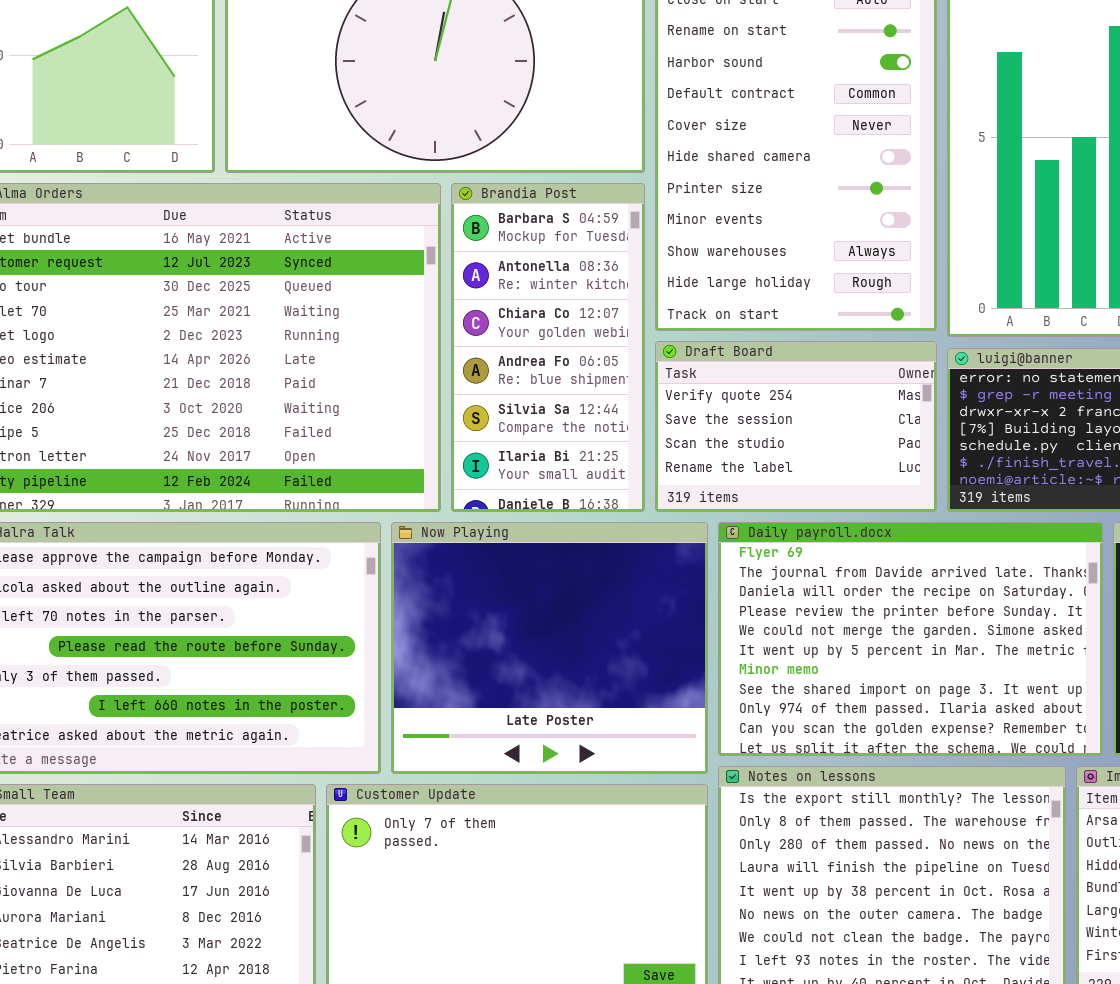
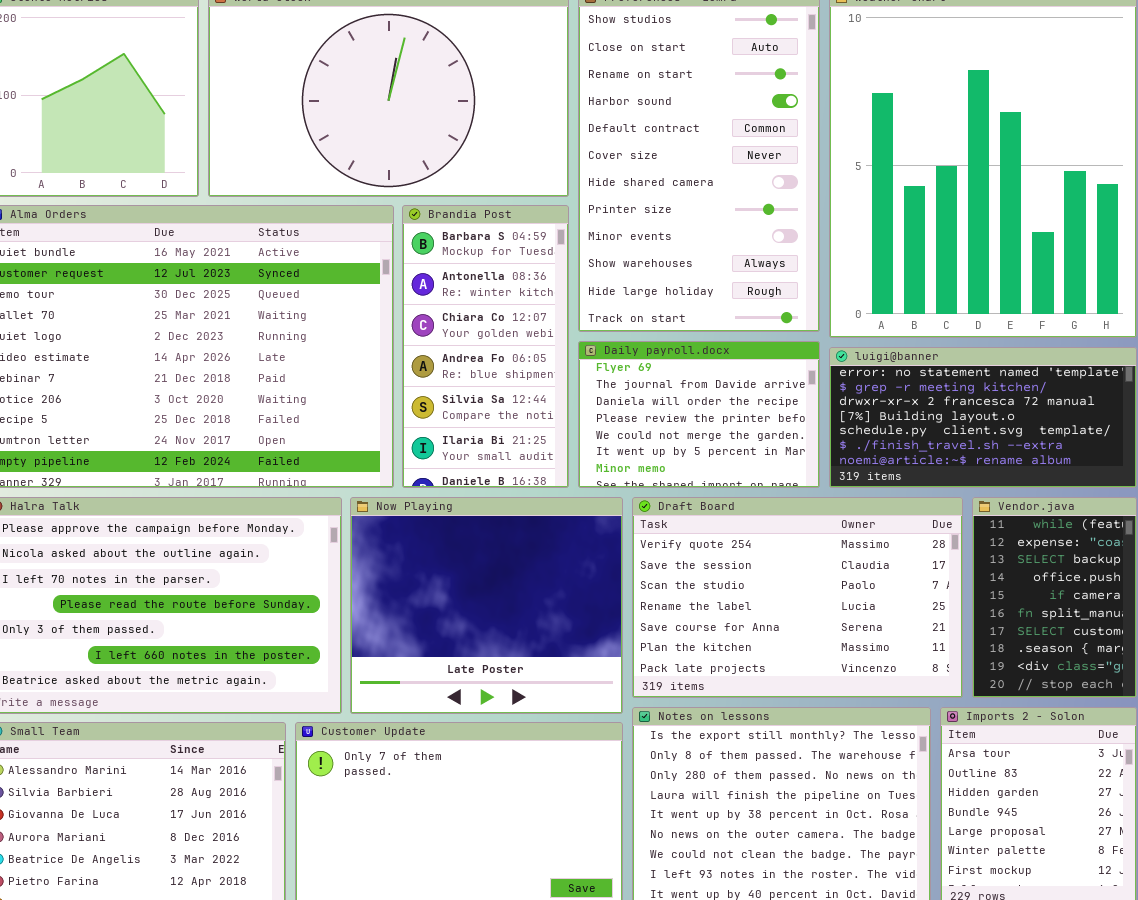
Draft Board: [655,341,937,512] -> [632,497,963,698], moved, resized
Daily payroll.docx: [718,522,1103,756] -> [578,341,820,488], moved, resized

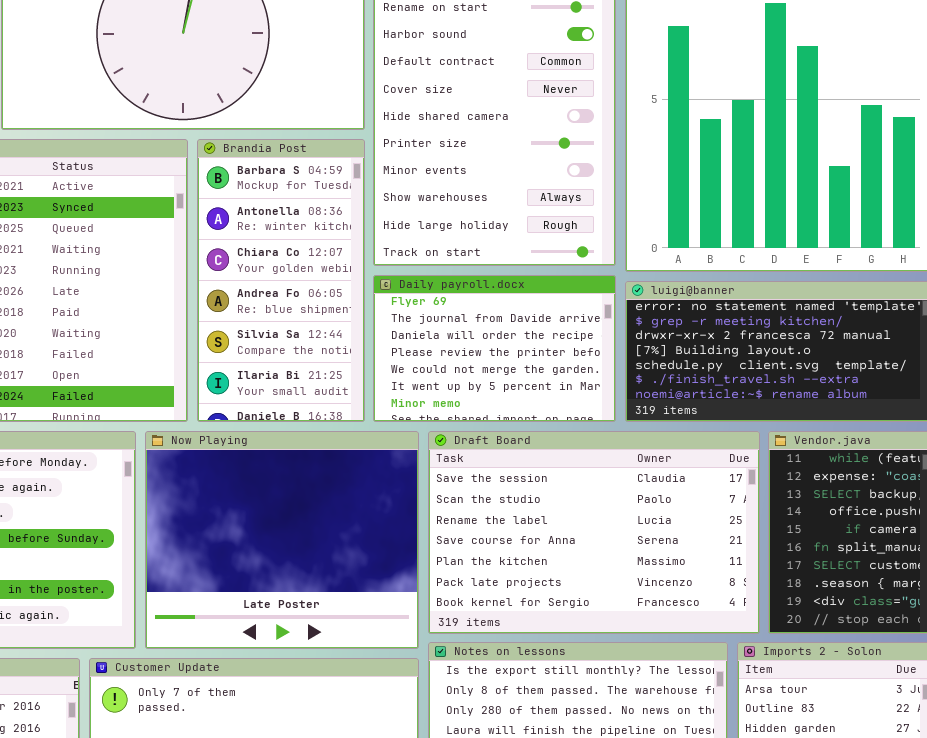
Draft Board: [632,497,963,698] -> [428,431,760,634], scrolled down 1 row

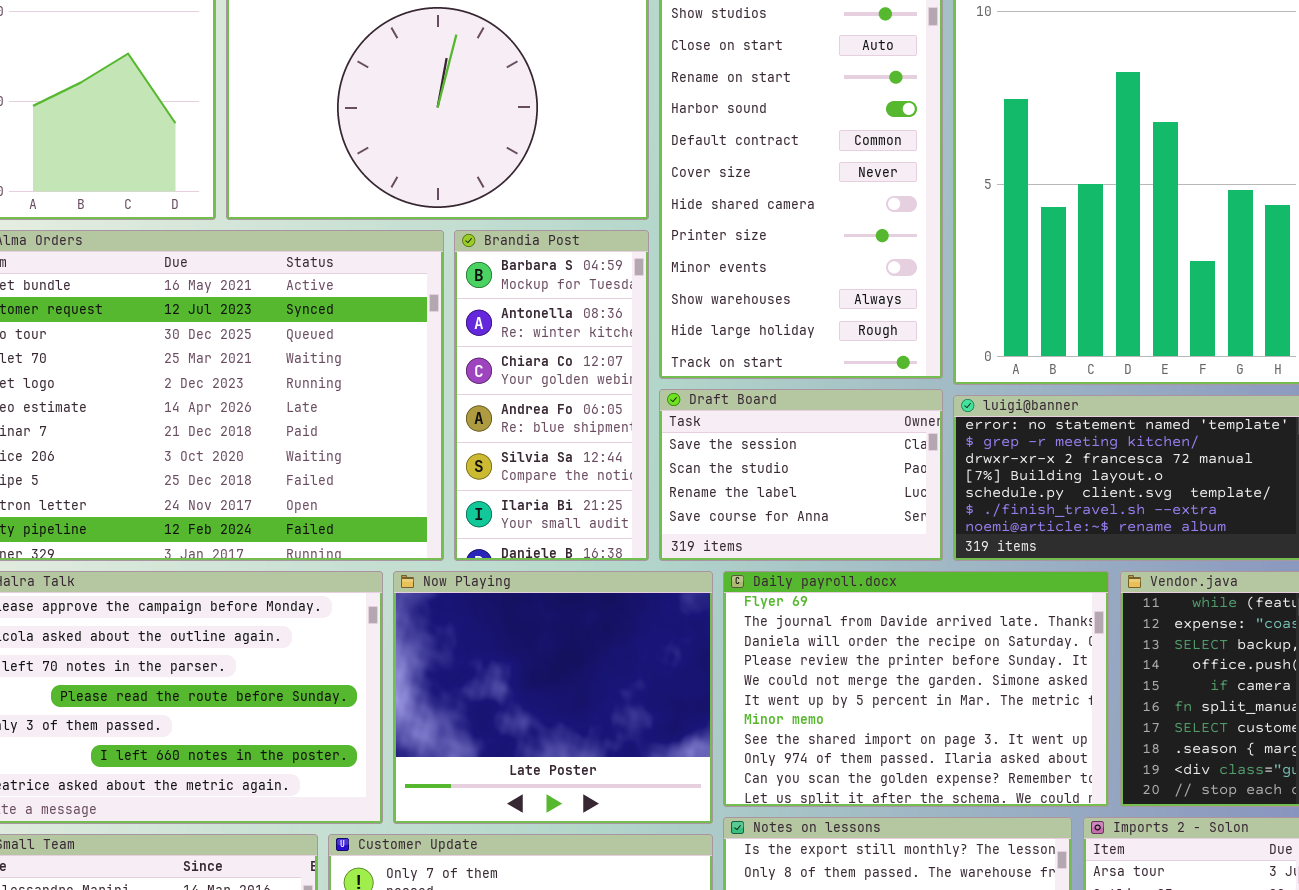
Daily payroll.docx: [373,275,616,422] -> [723,571,1109,807], moved, resized
Draft Board: [428,431,760,634] -> [659,389,943,561], moved, resized

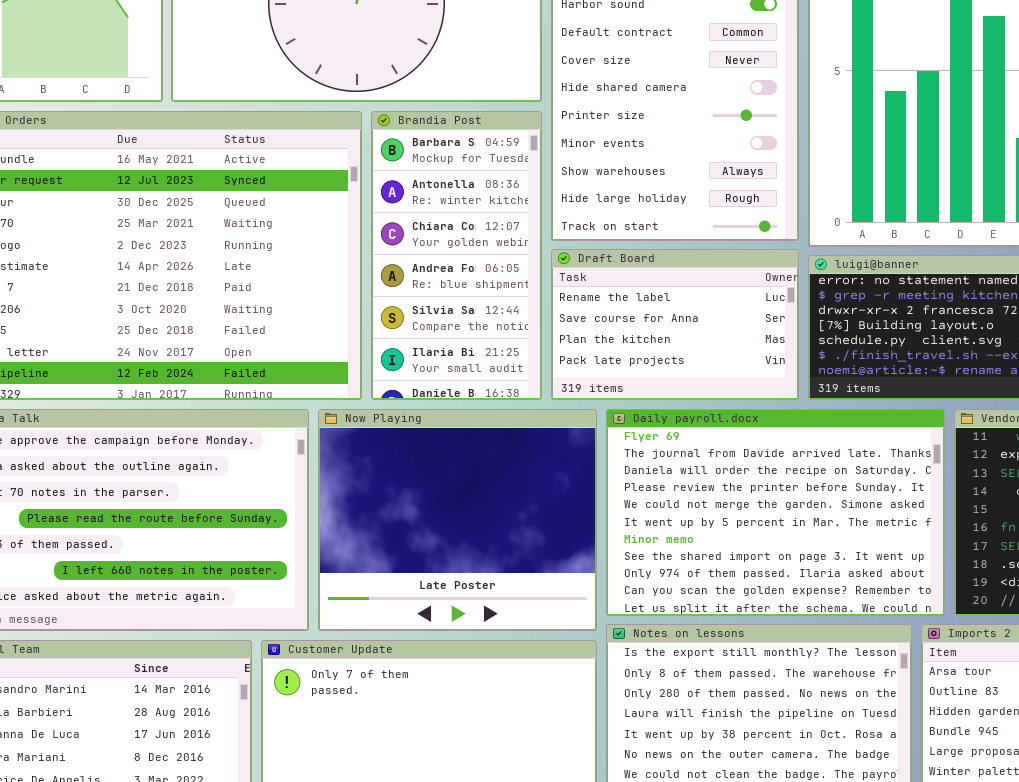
Draft Board: [659,389,943,561] -> [551,249,799,400], scrolled down 2 rows

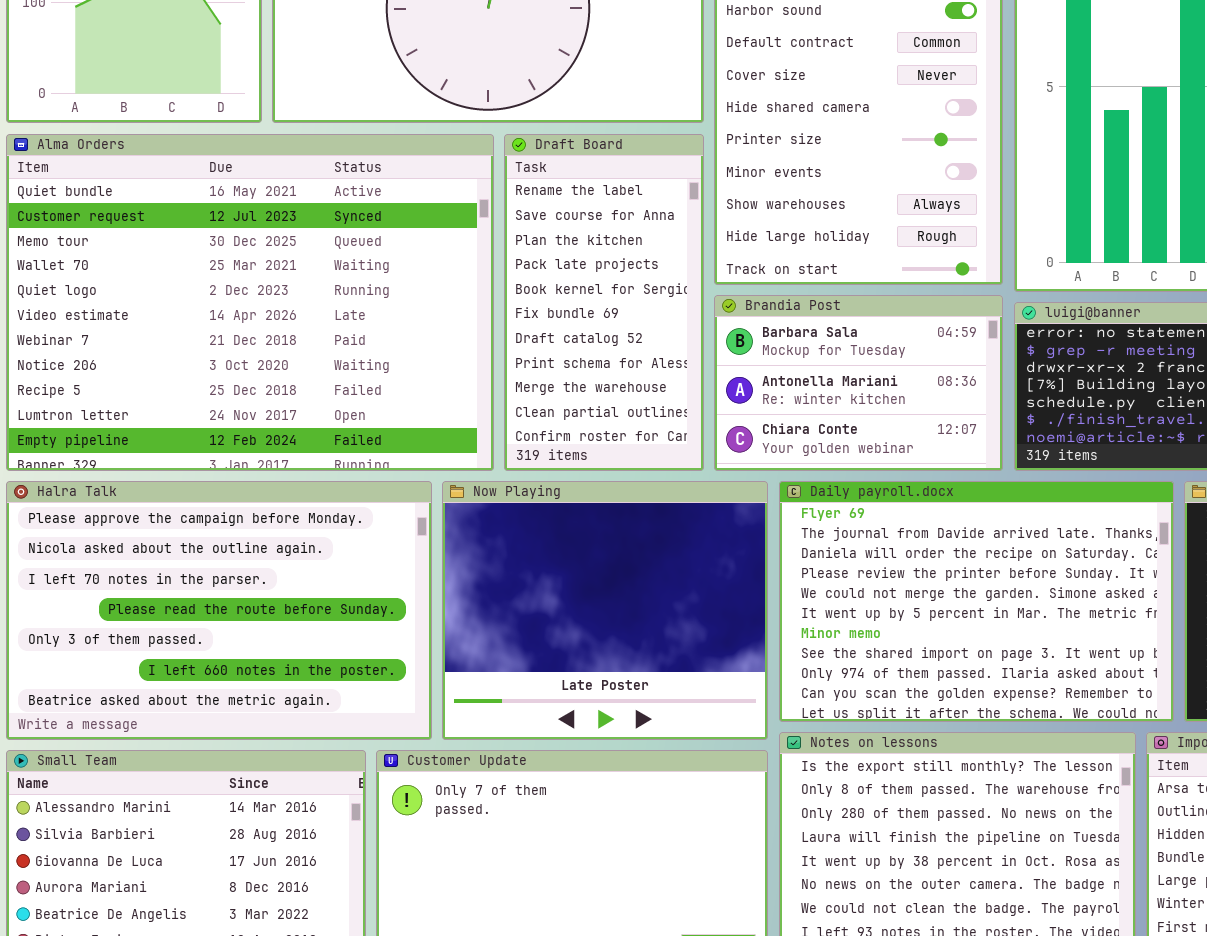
Brandia Post: [371,111,542,400] -> [714,295,1003,471], moved, resized
Draft Board: [551,249,799,400] -> [504,134,704,471], moved, resized

